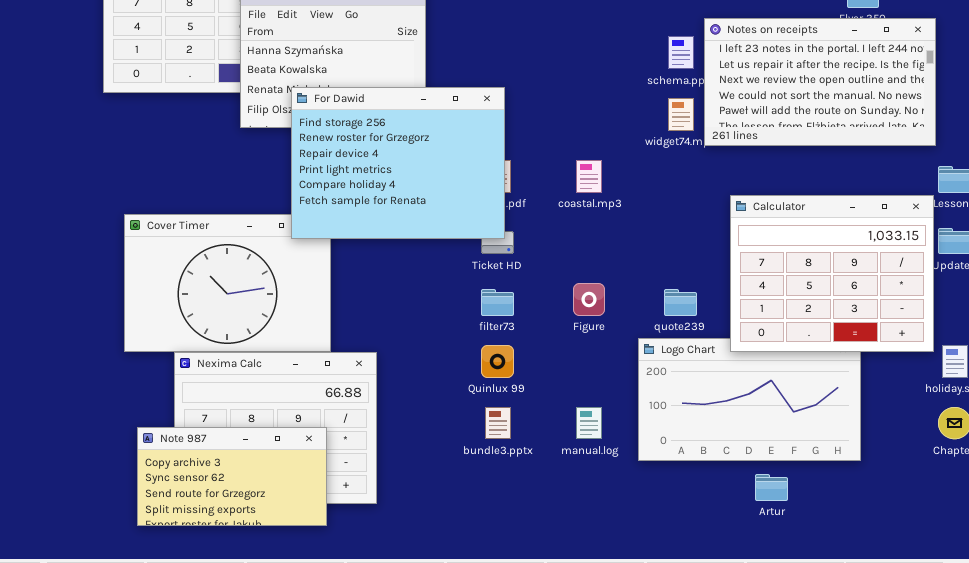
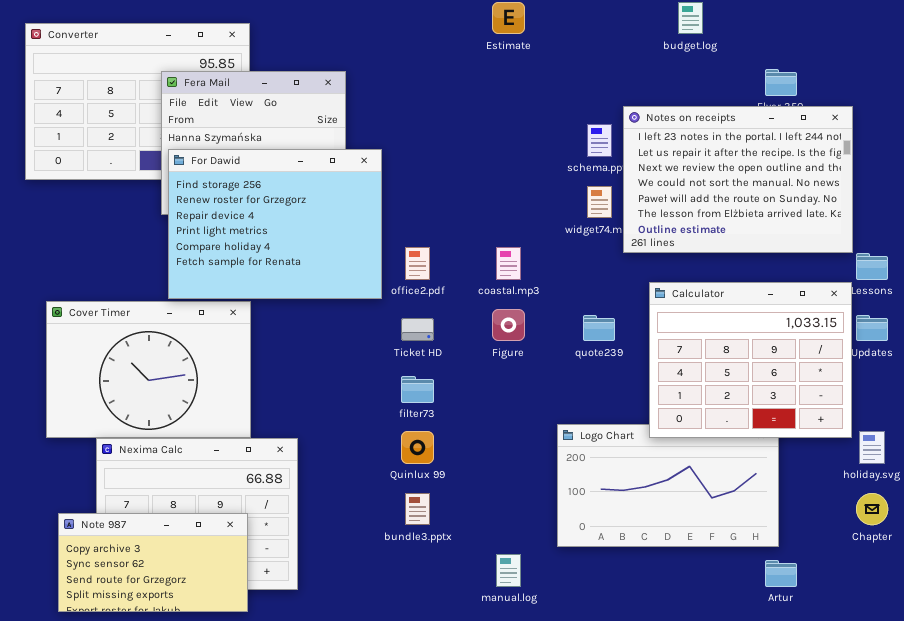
Notes on receipts: [704,18,936,146] -> [623,106,853,253], resized
For Dawid: [291,87,505,239] -> [168,149,382,299], moved
Figure: [573,283,605,316] -> [492,309,525,341], moved
quote239: [664,289,697,316] -> [583,315,615,341], moved
manual.log: [576,407,602,439] -> [496,554,521,587], moved
Artur: [755,474,788,501] -> [765,560,797,587], moved

